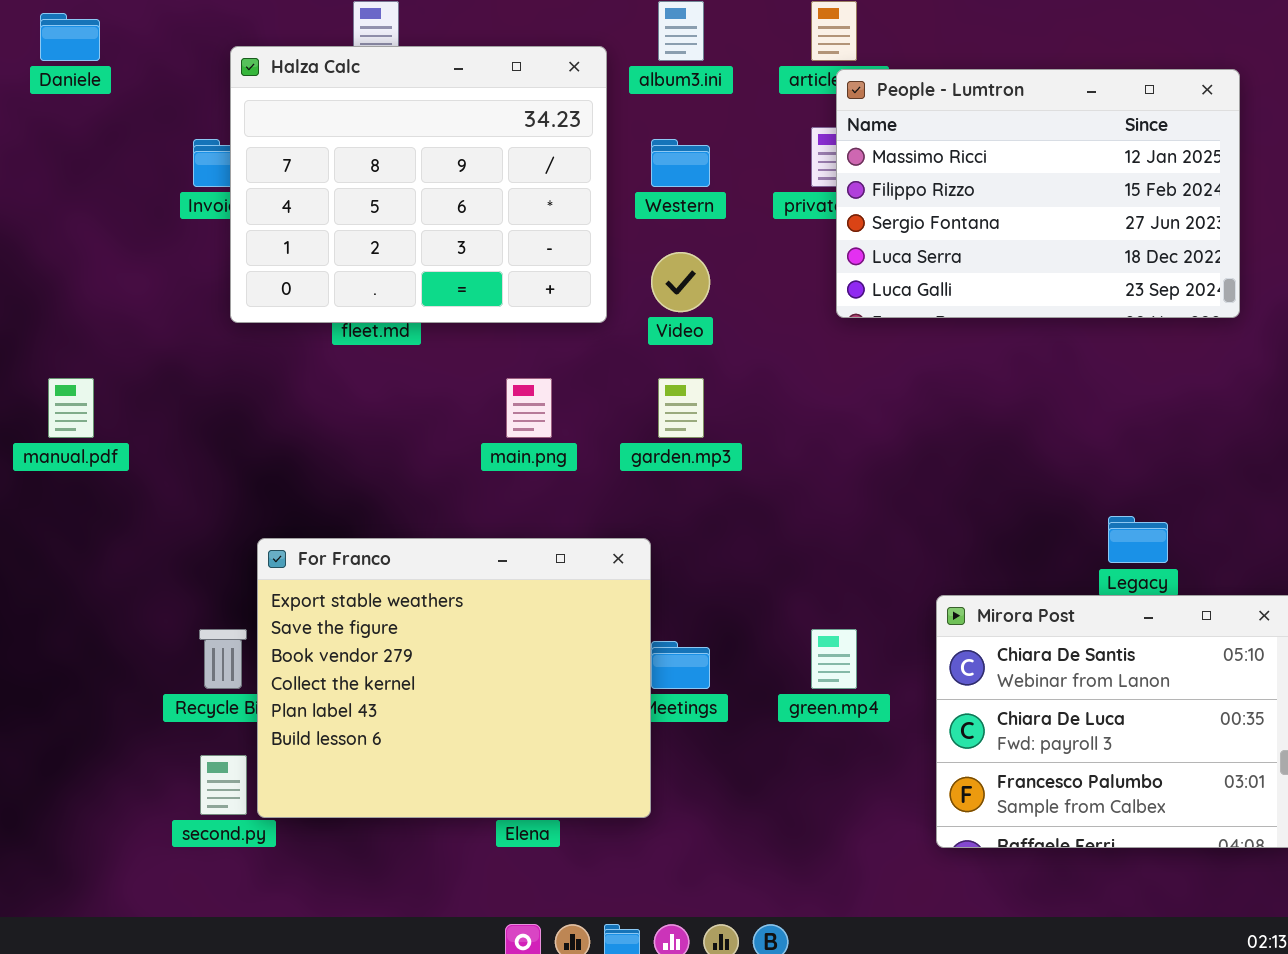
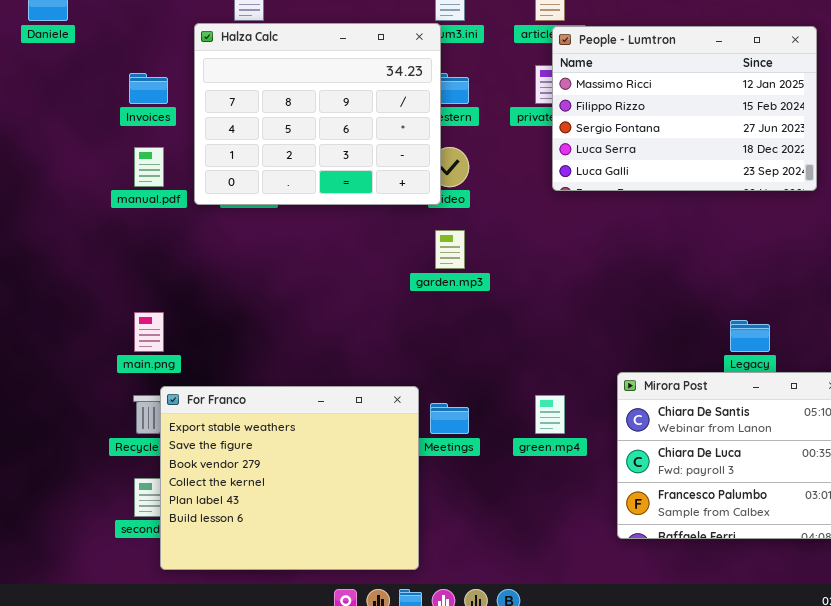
Halza Calc: [230,46,607,323] -> [194,23,441,205], moved
manual.pdf: [48,378,94,438] -> [134,147,164,187], moved
main.png: [506,378,552,438] -> [134,312,164,352], moved
For Franco: [257,538,651,818] -> [160,386,419,570], moved

